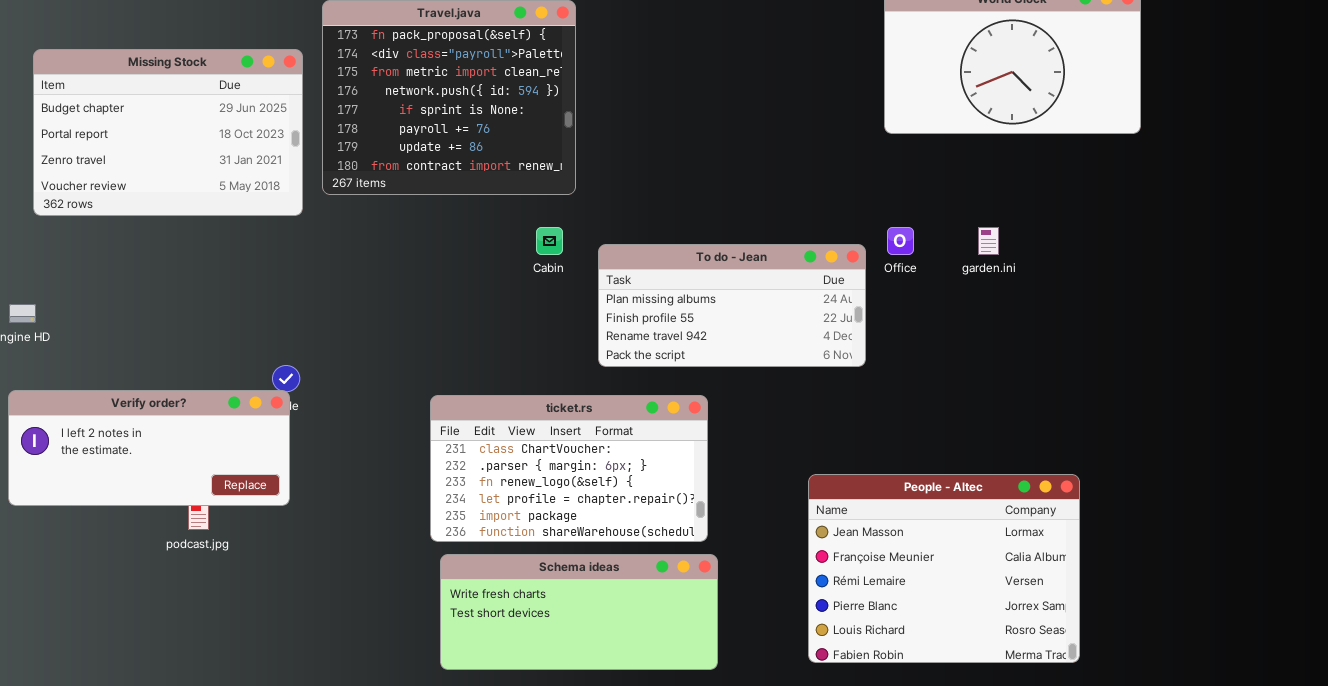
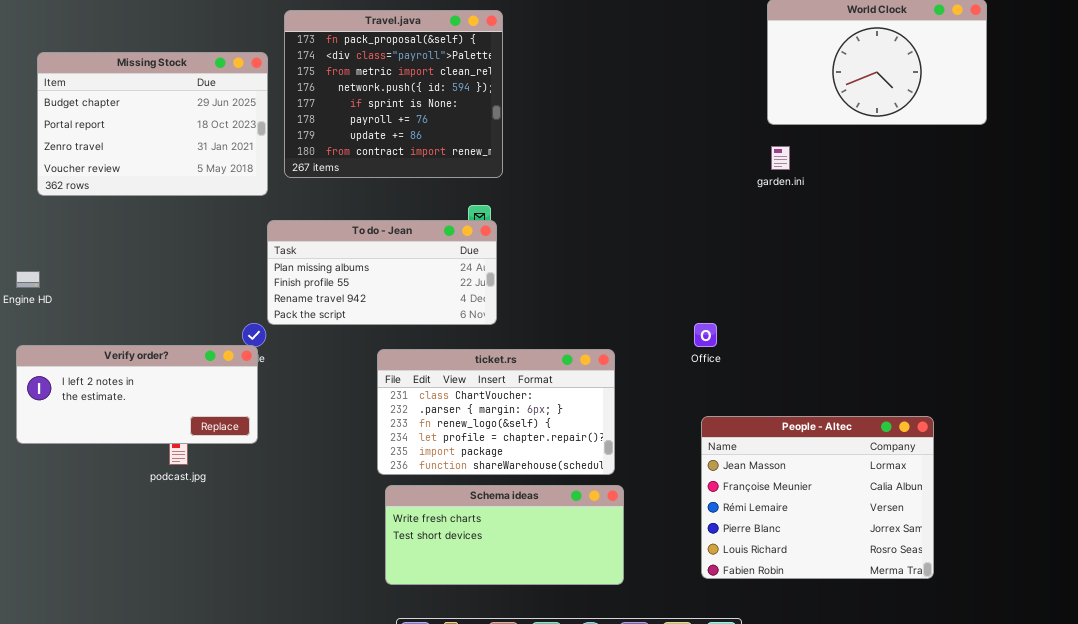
Office: [887,227,914,255] -> [694,323,717,347], moved
garden.ini: [978,227,999,255] -> [771,146,790,170], moved
To do - Jean: [598,244,866,367] -> [267,220,497,325], moved

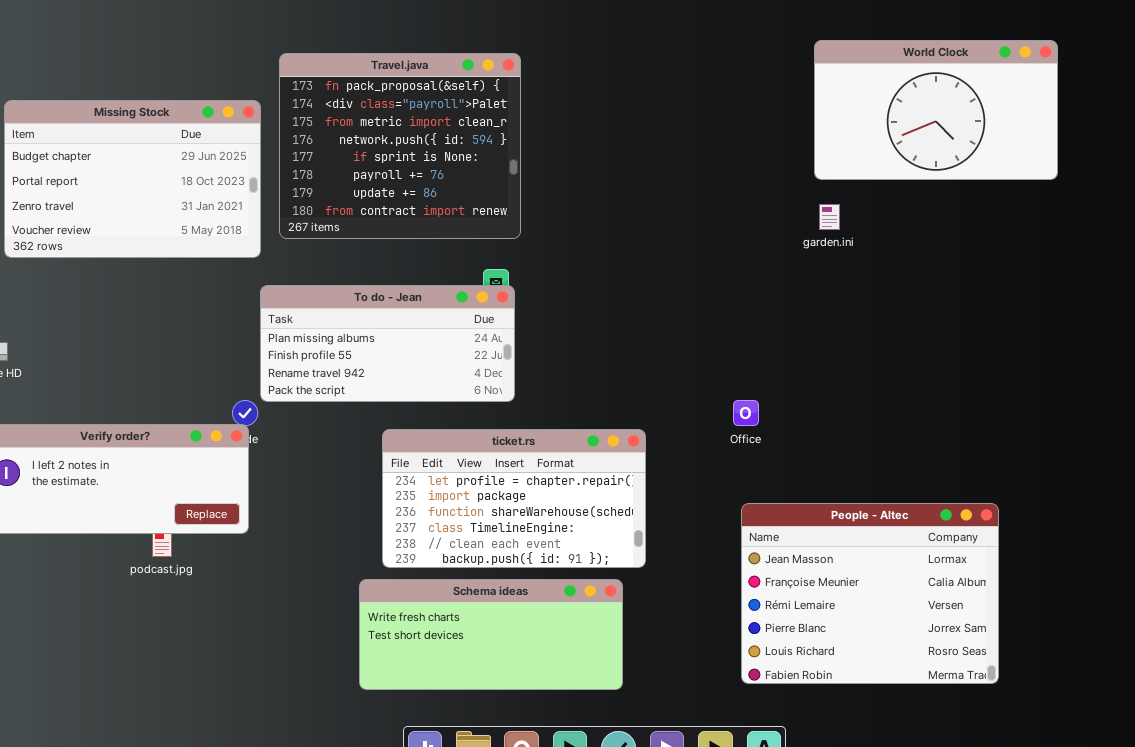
ticket.rs: [377,349,615,475] -> [382,429,646,568], scrolled down 3 rows
Schema ideas: [385,485,624,585] -> [359,579,623,690], moved

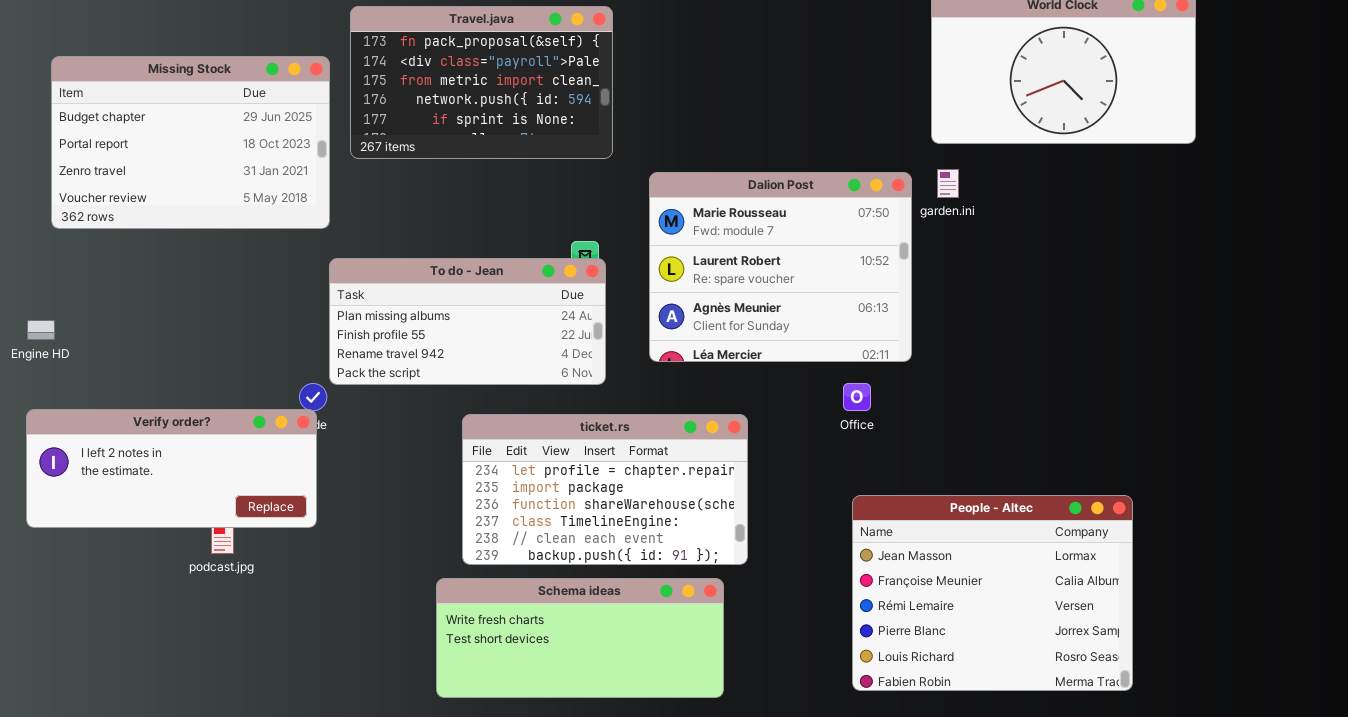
Travel.java: [279,53,521,239] -> [350,6,613,159], resized
Dalion Post: none -> [649,172,912,362], opened

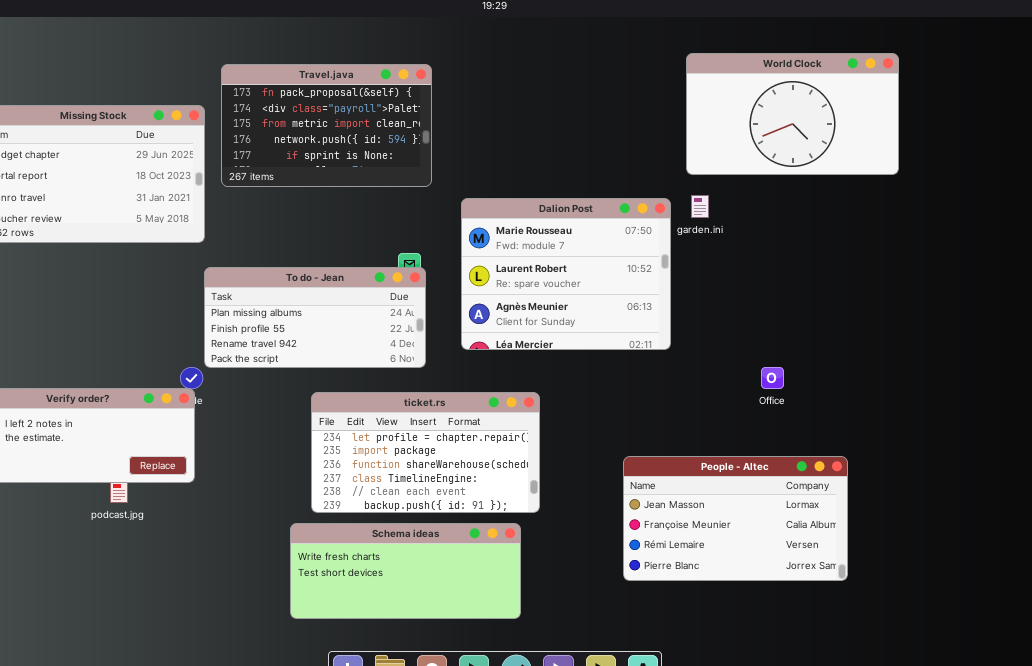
Office: [843,383,871,411] -> [761,367,784,389], moved
People - Altec: [852,495,1133,691] -> [623,456,848,581], resized

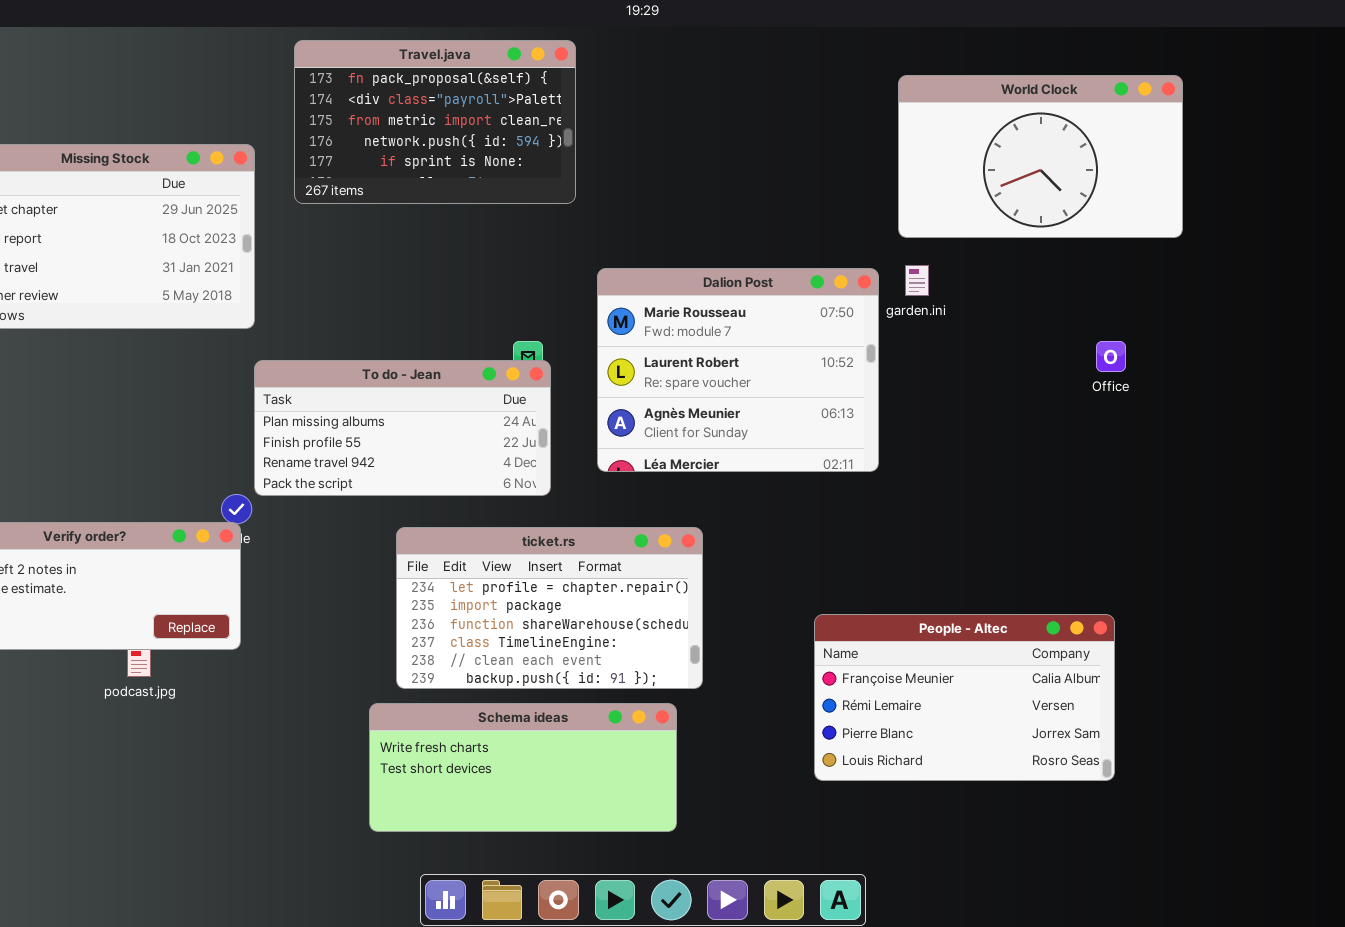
Travel.java: [221,64,432,187] -> [294,40,576,204], moved
Office: [761,367,784,389] -> [1096,341,1126,372], moved
People - Altec: [623,456,848,581] -> [814,614,1115,781], scrolled down 1 row

